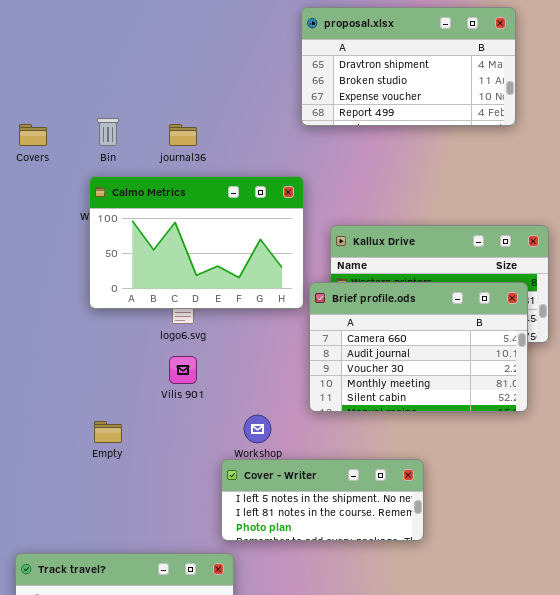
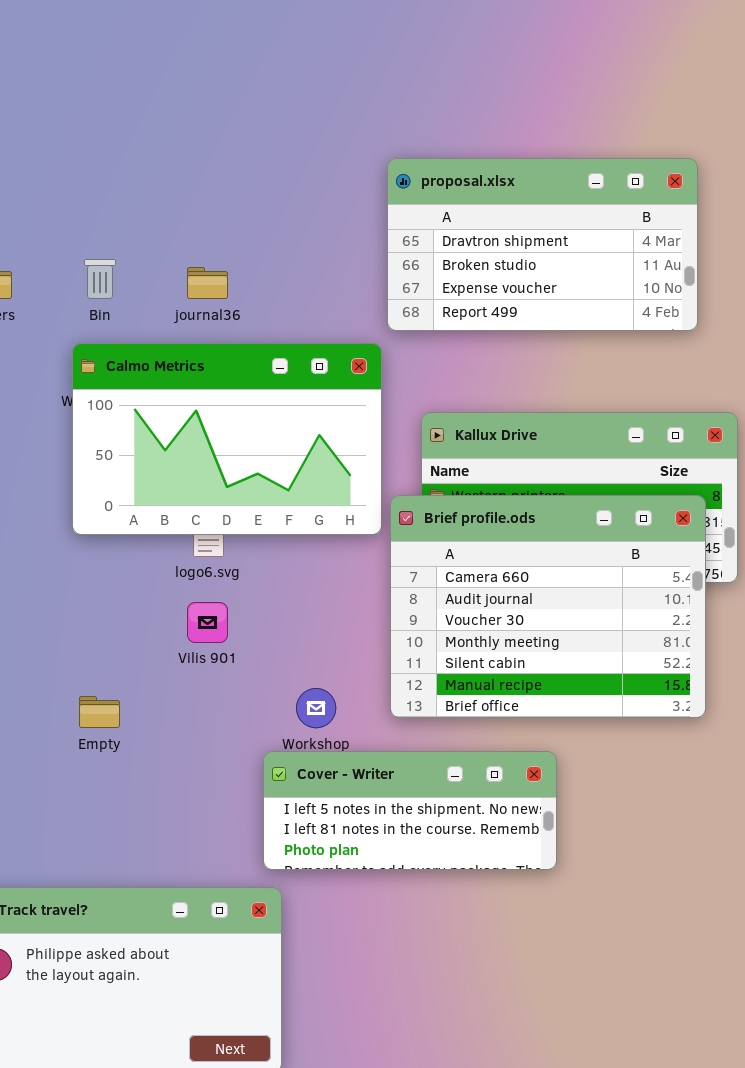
proposal.xlsx: [301,7,516,126] -> [387,158,698,331], moved
Brief profile.ods: [309,282,528,412] -> [390,495,706,718], resized

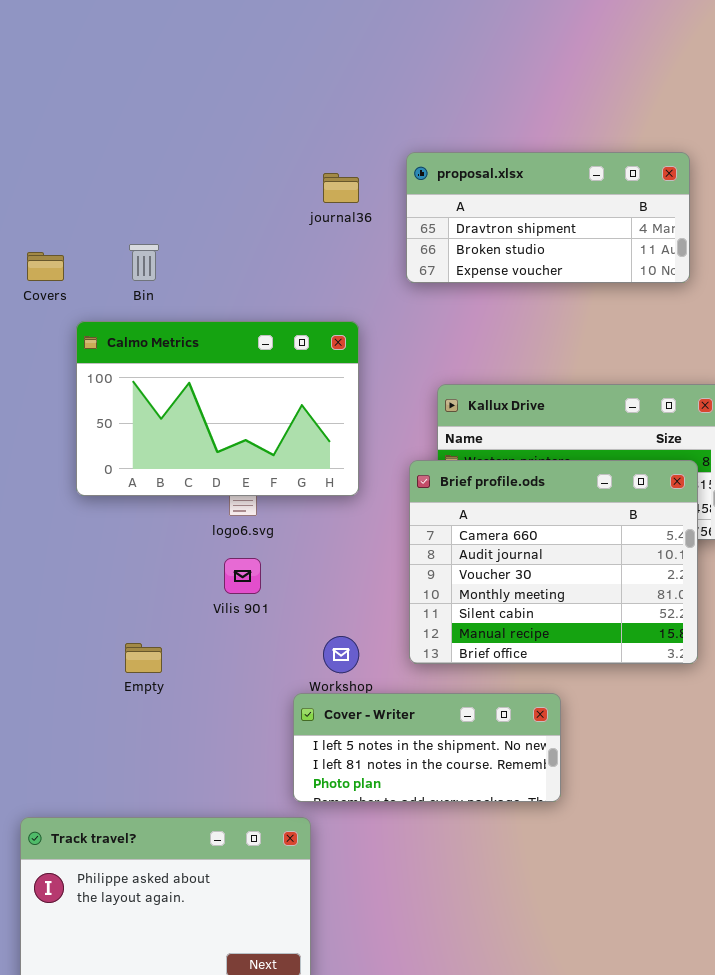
proposal.xlsx: [387,158,698,331] -> [406,152,690,283], resized
journal36: [187,267,228,299] -> [323,173,359,203], moved
Calmo Metrics: [72,343,382,535] -> [76,321,359,496], moved

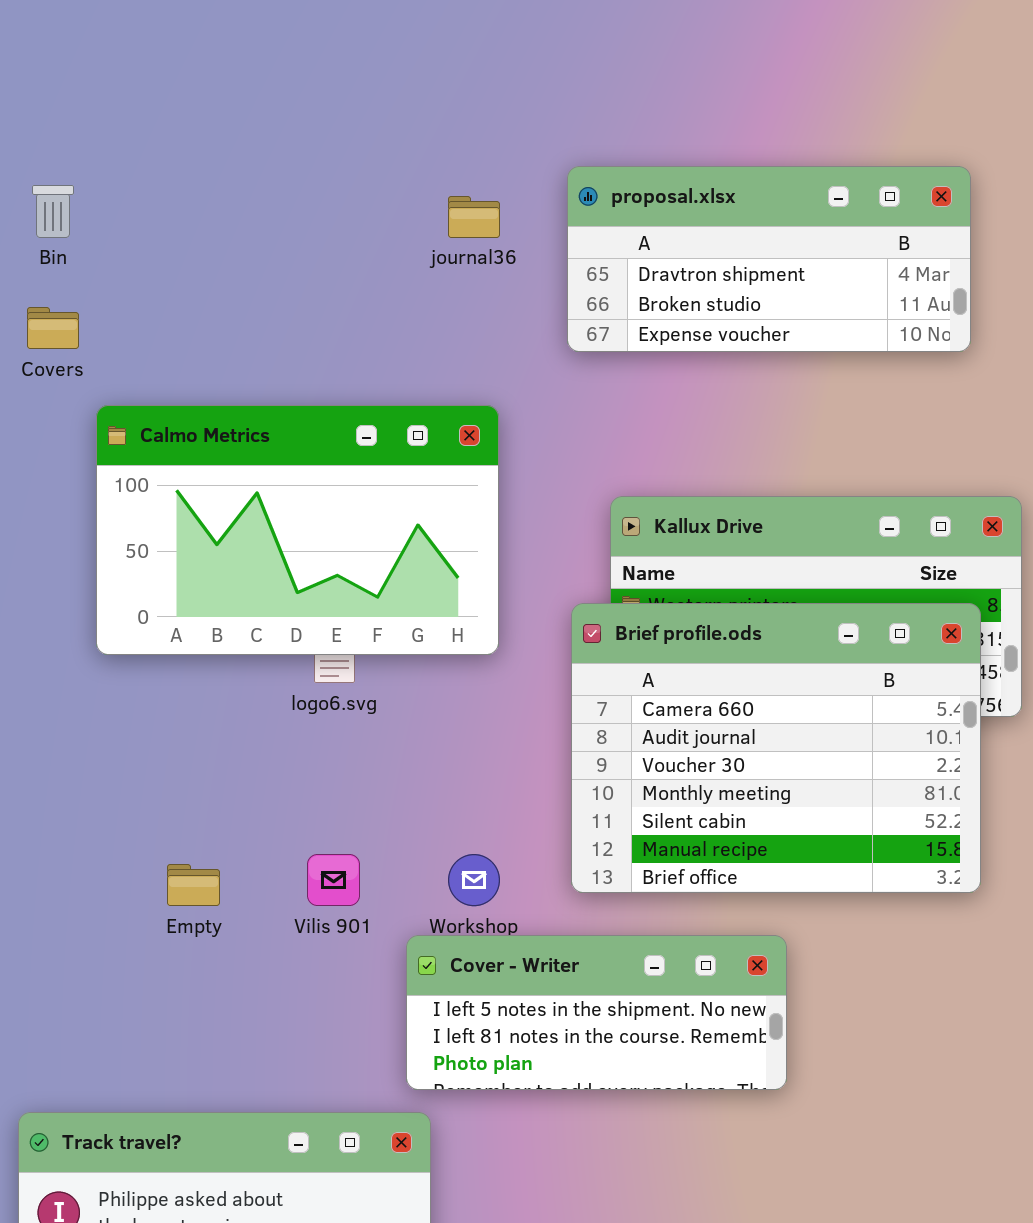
Bin: [129,244,159,281] -> [32,185,74,238], moved
Vilis 901: [224,558,261,594] -> [307,854,360,906], moved

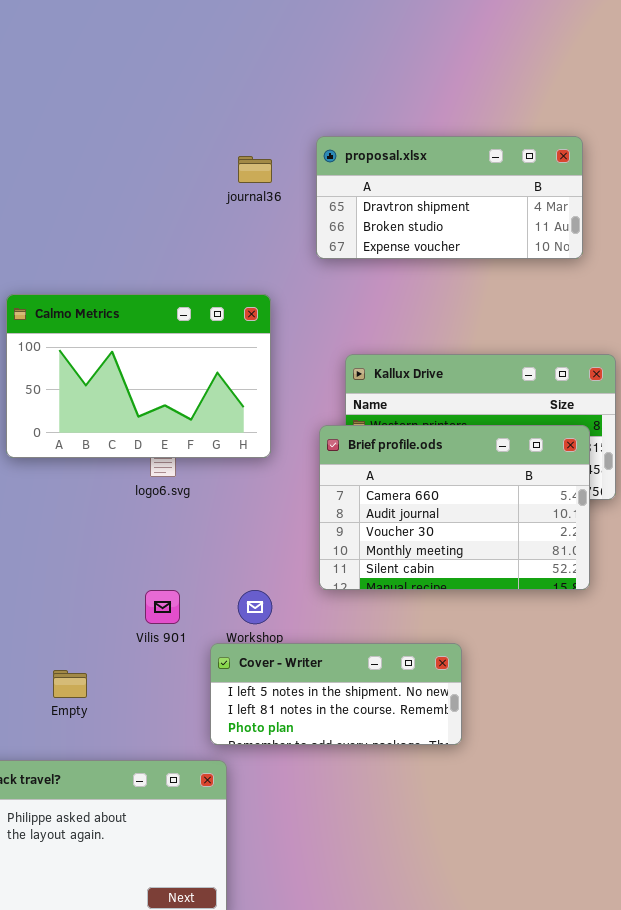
Brief profile.ods: [571,603,981,893] -> [319,425,590,590], resized
Empty: [167,864,220,906] -> [53,670,87,698], moved

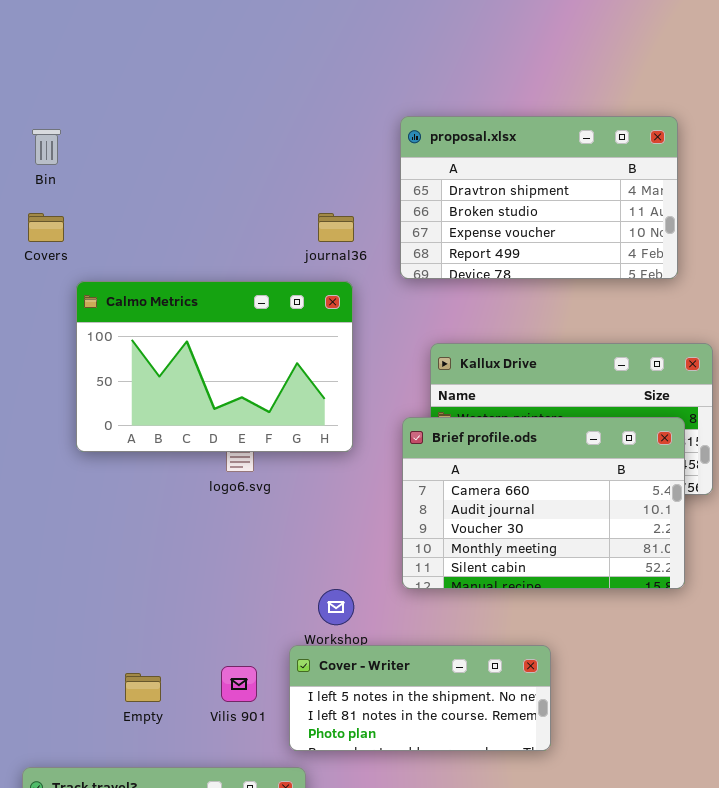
proposal.xlsx: [316,136,583,259] -> [400,116,678,279], resized
journal36: [238,156,272,183] -> [318,213,354,242], moved
Vilis 901: [145,590,180,624] -> [221,666,257,702], moved

